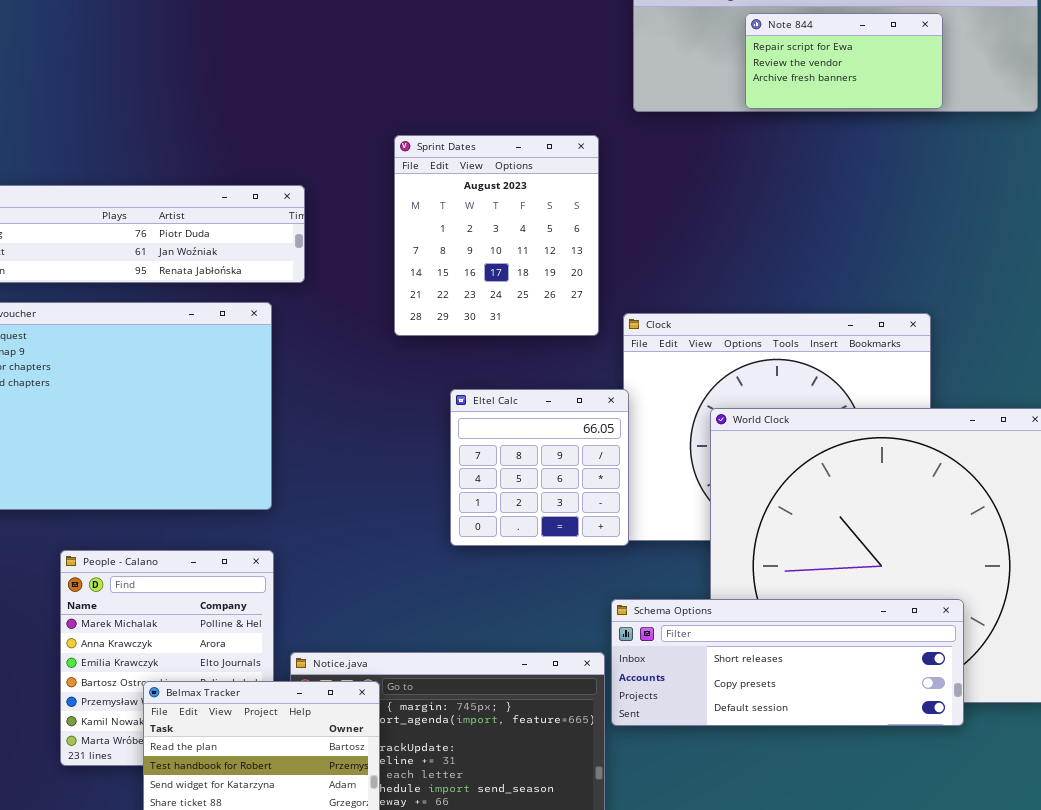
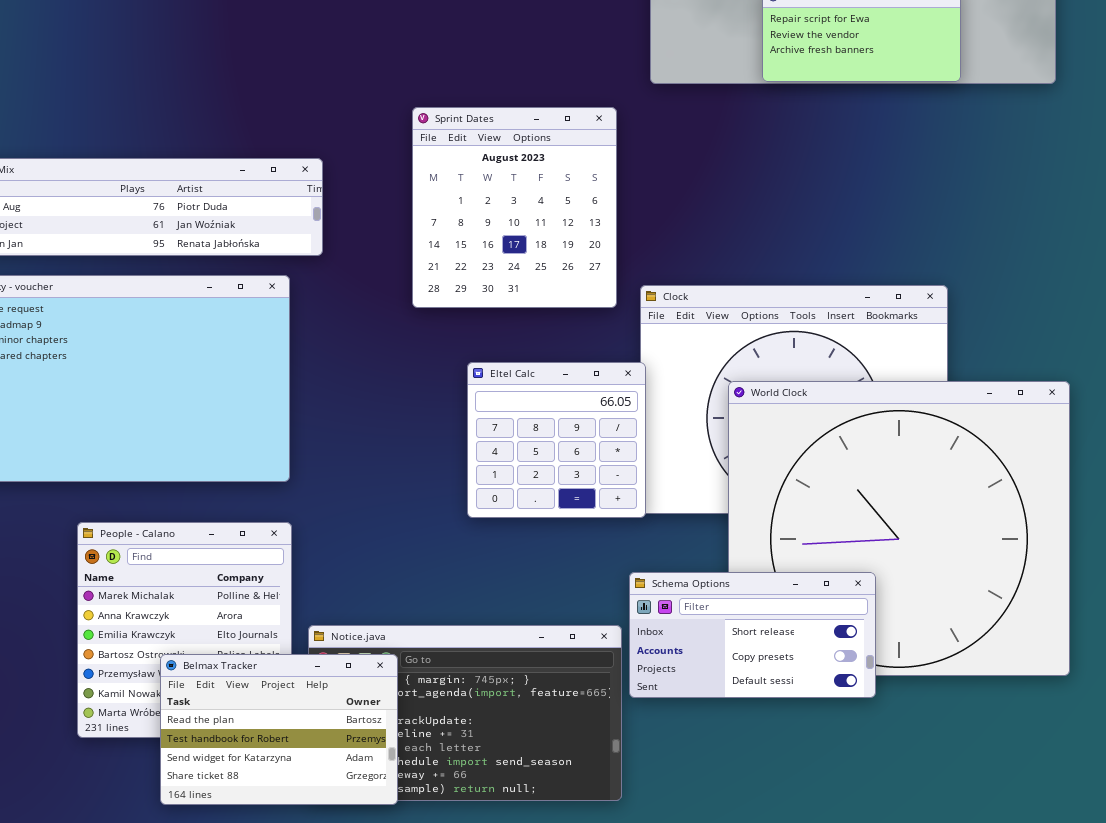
Schema Options: [611,599,964,726] -> [629,572,876,698], resized

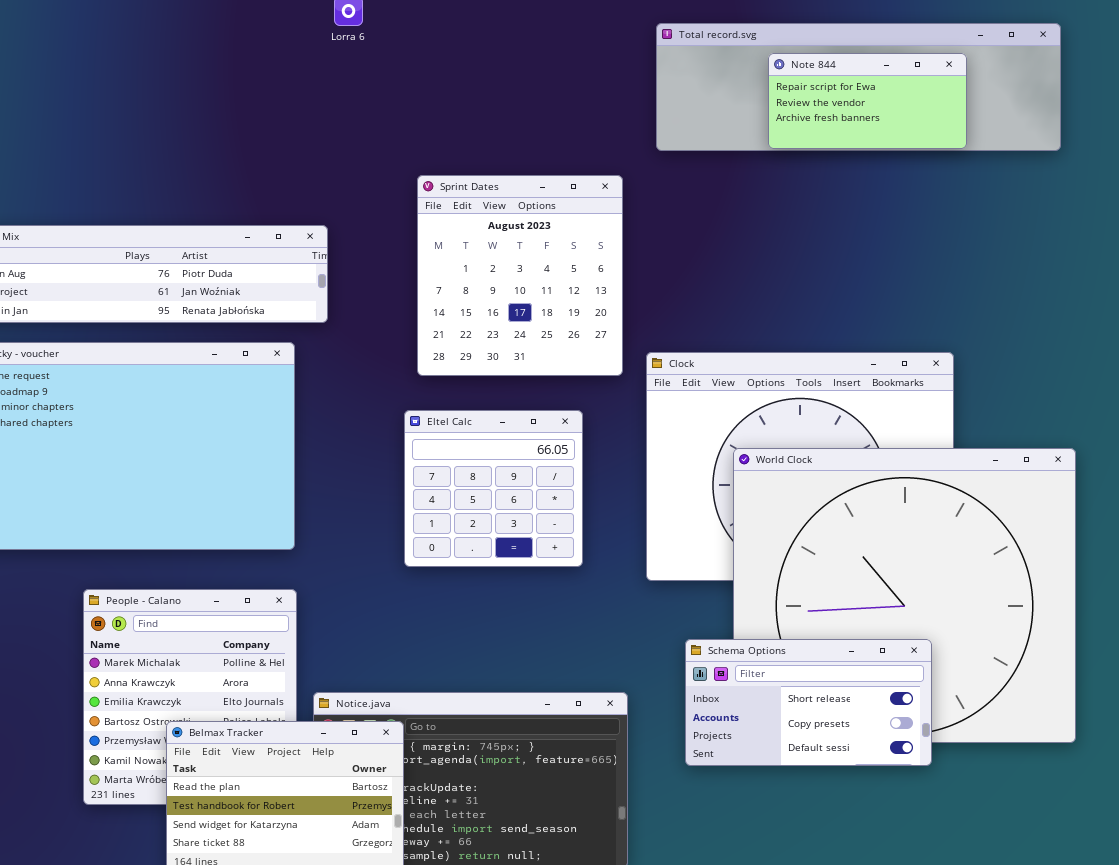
Eltel Calc: [467,362,646,518] -> [404,410,583,567], moved
Schema Options: [629,572,876,698] -> [685,639,932,766], moved

